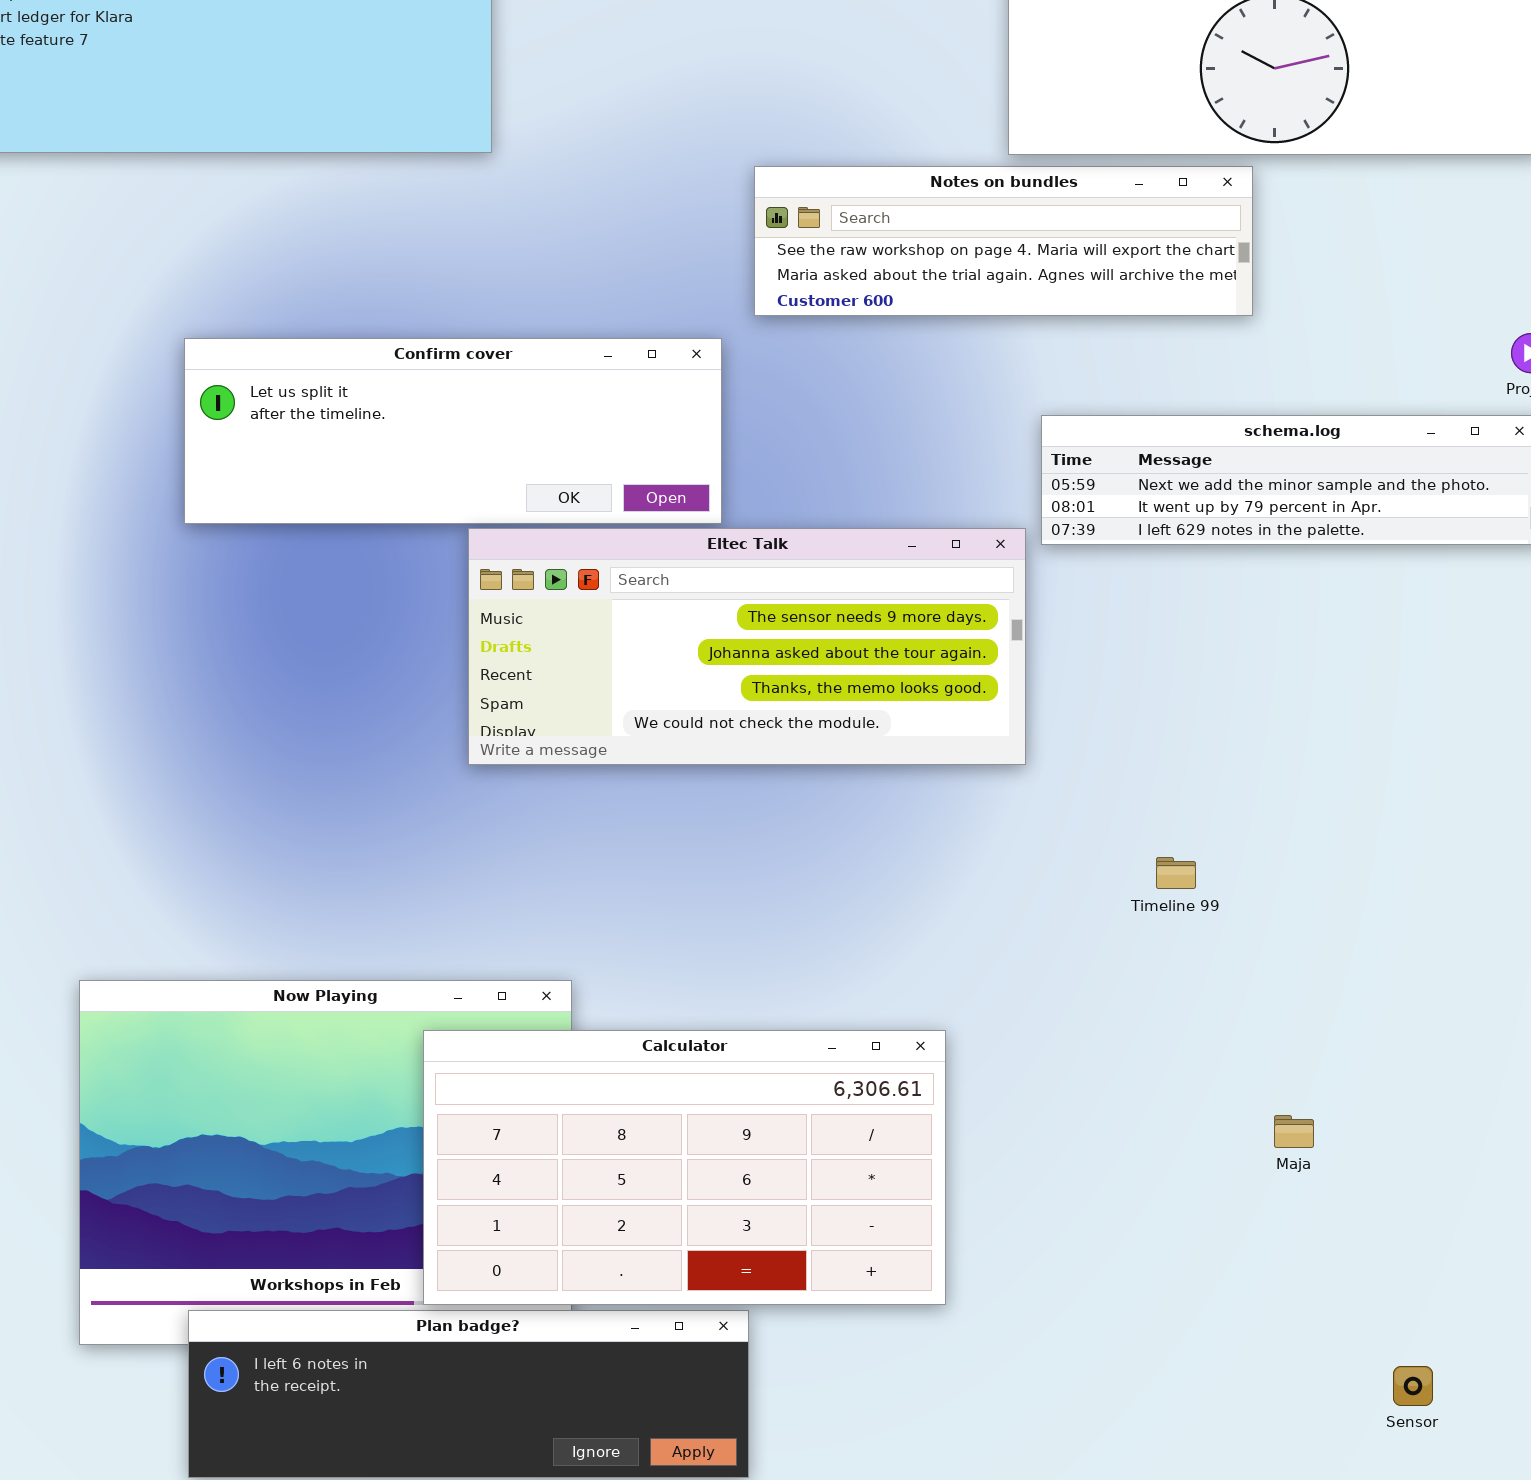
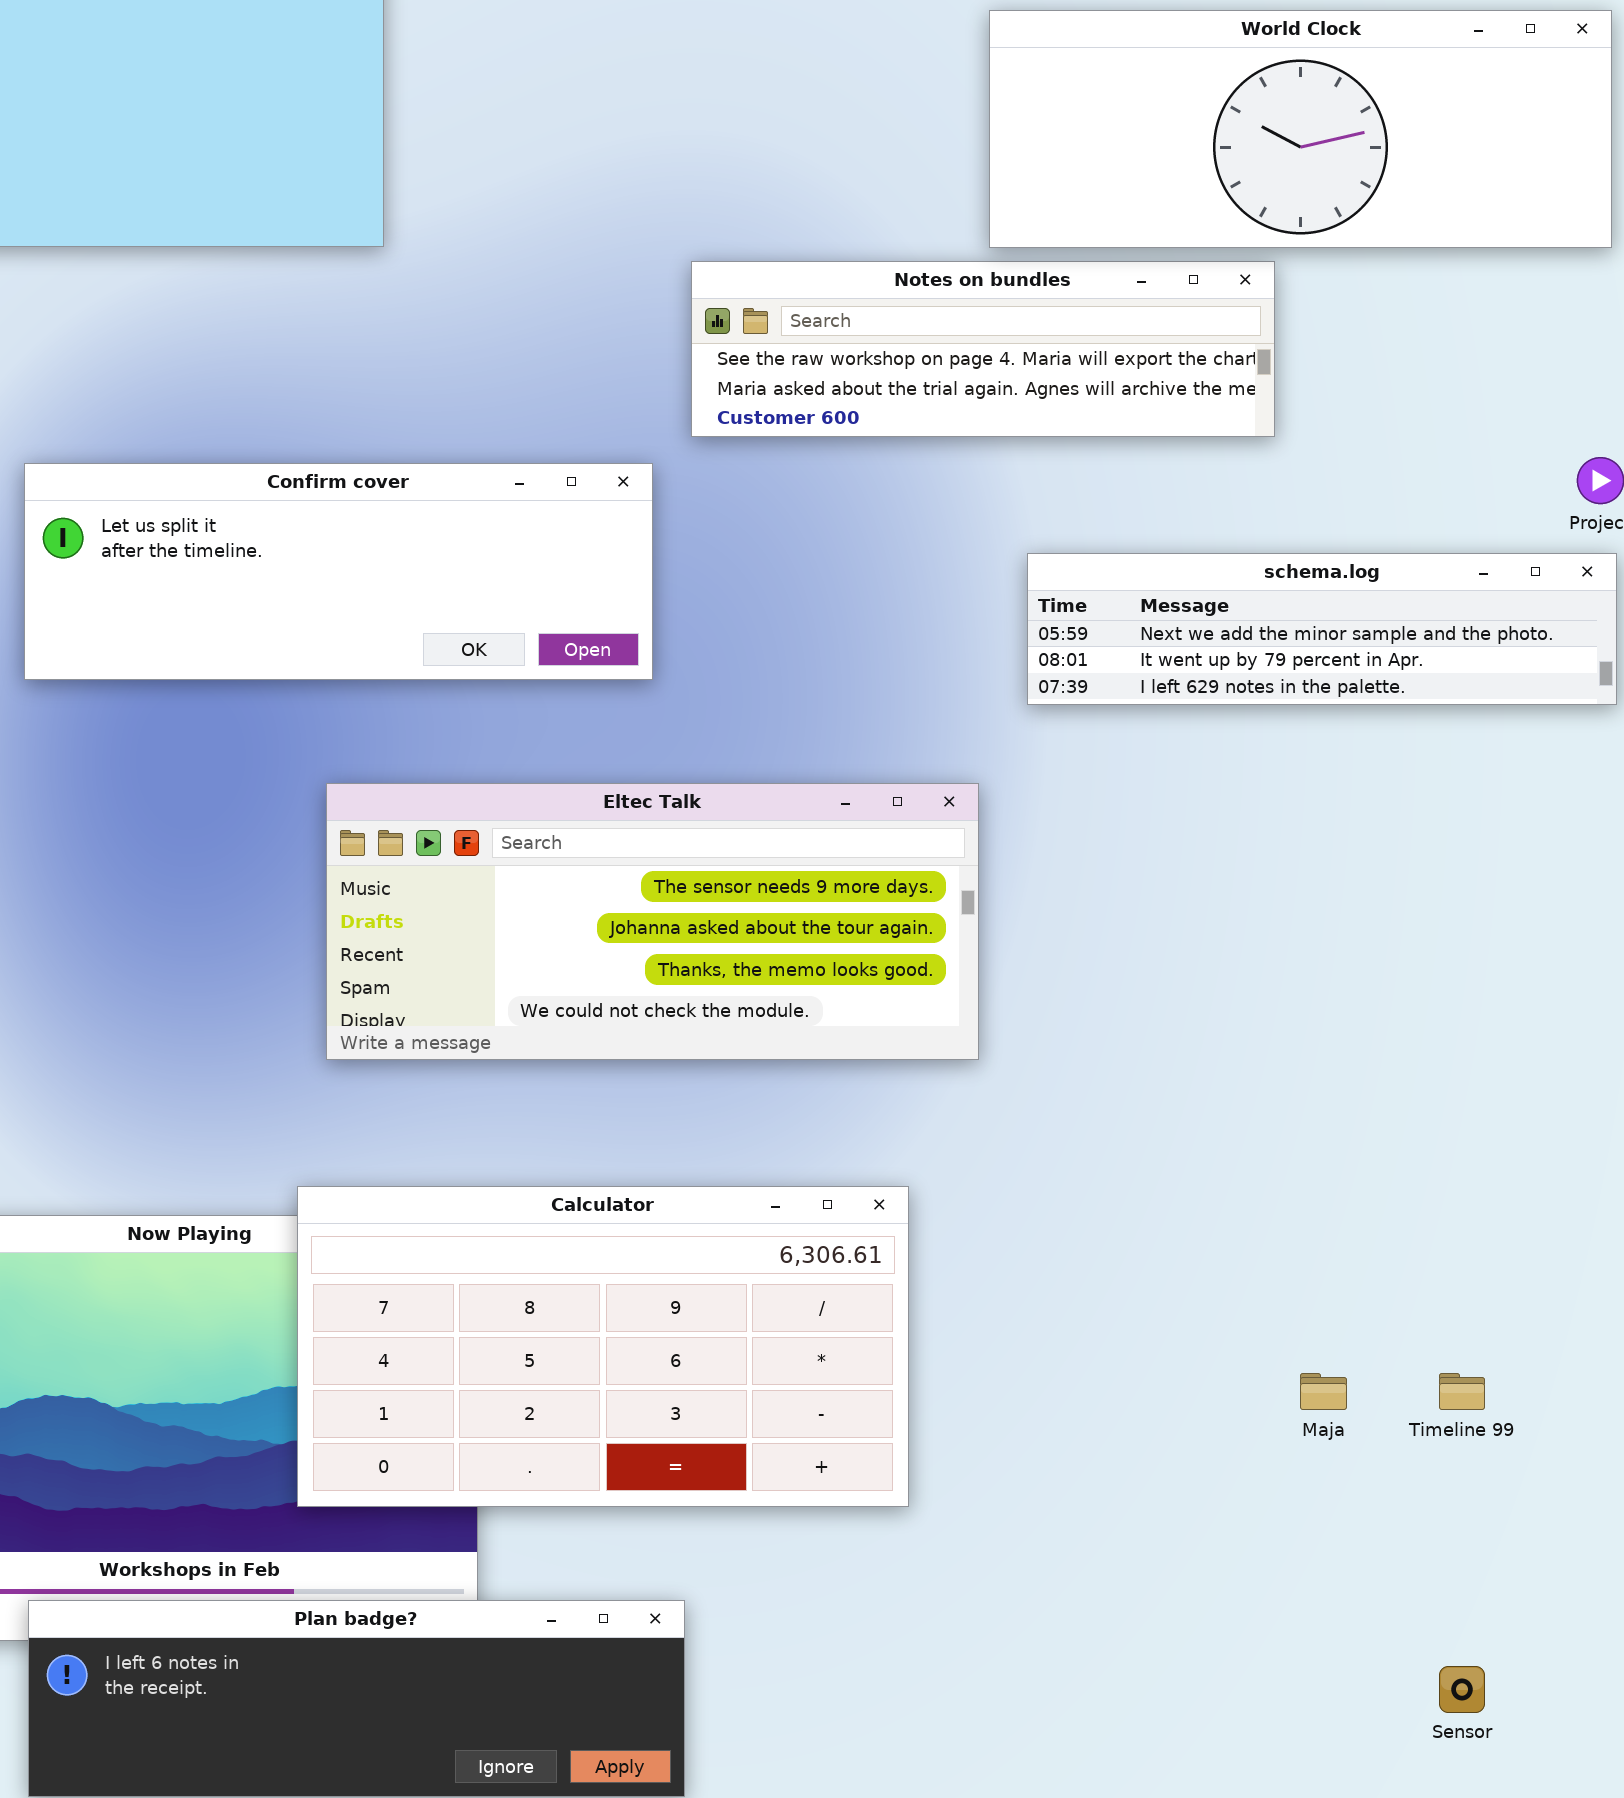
Eltec Talk: [468,528,1026,765] -> [326,783,979,1060], moved
Timeline 99: [1156,857,1196,889] -> [1439,1373,1485,1410], moved
Calculator: [423,1030,946,1305] -> [297,1186,909,1507], moved

